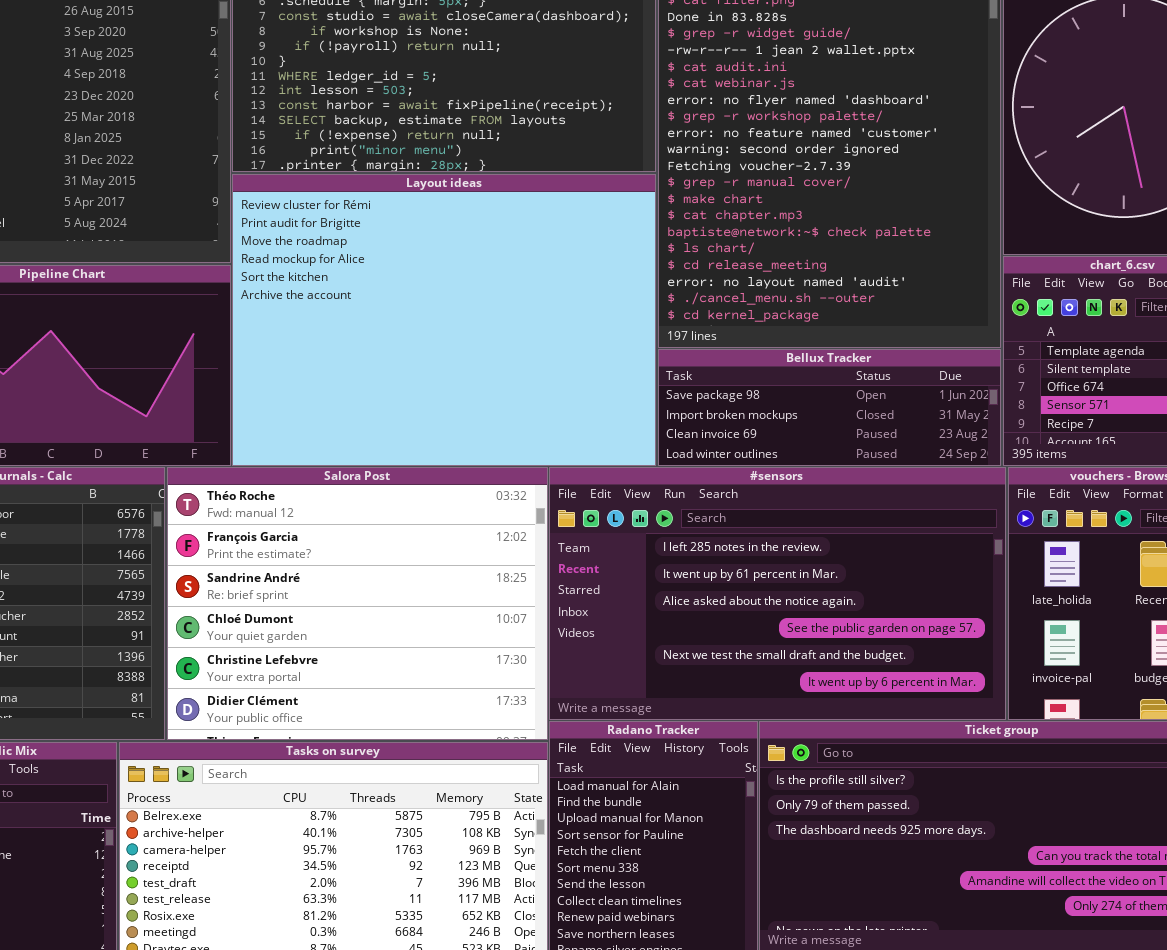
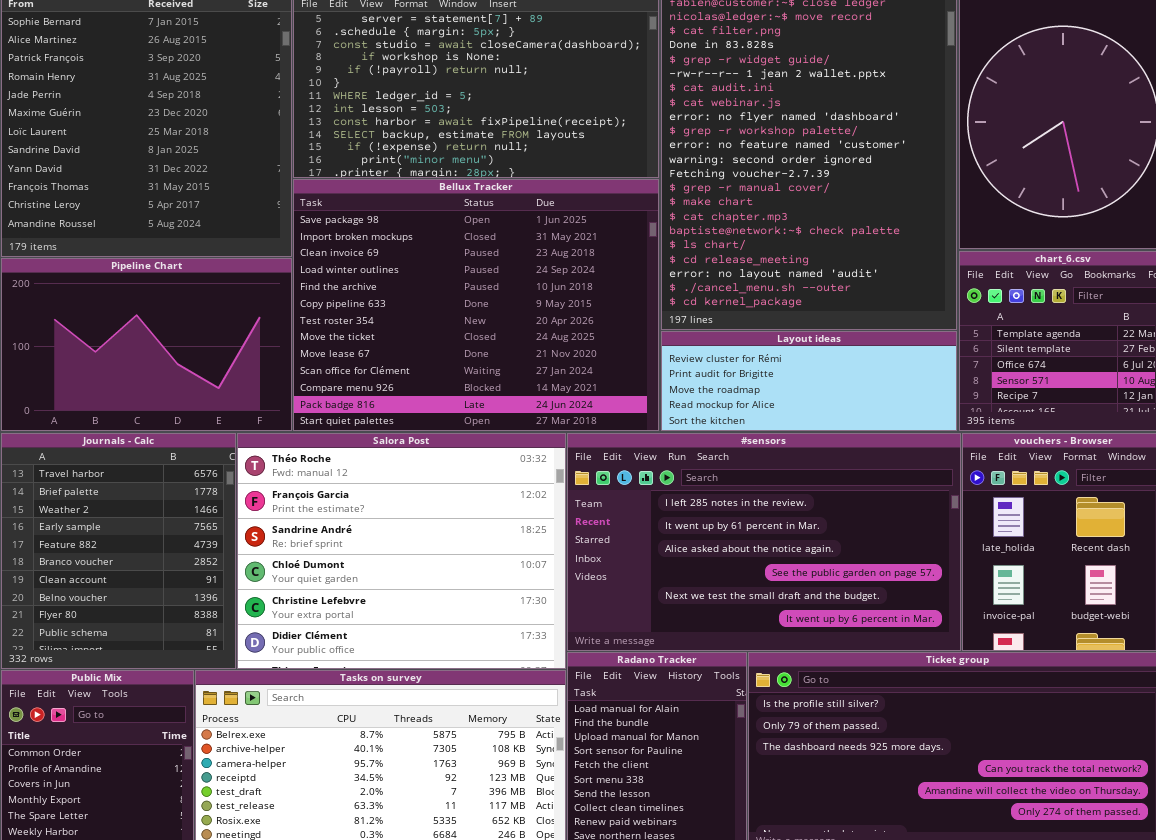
Layout ideas: [232,174,656,466] -> [661,331,957,431], moved, resized
Bellux Tracker: [658,349,1001,466] -> [293,179,659,431], moved, resized

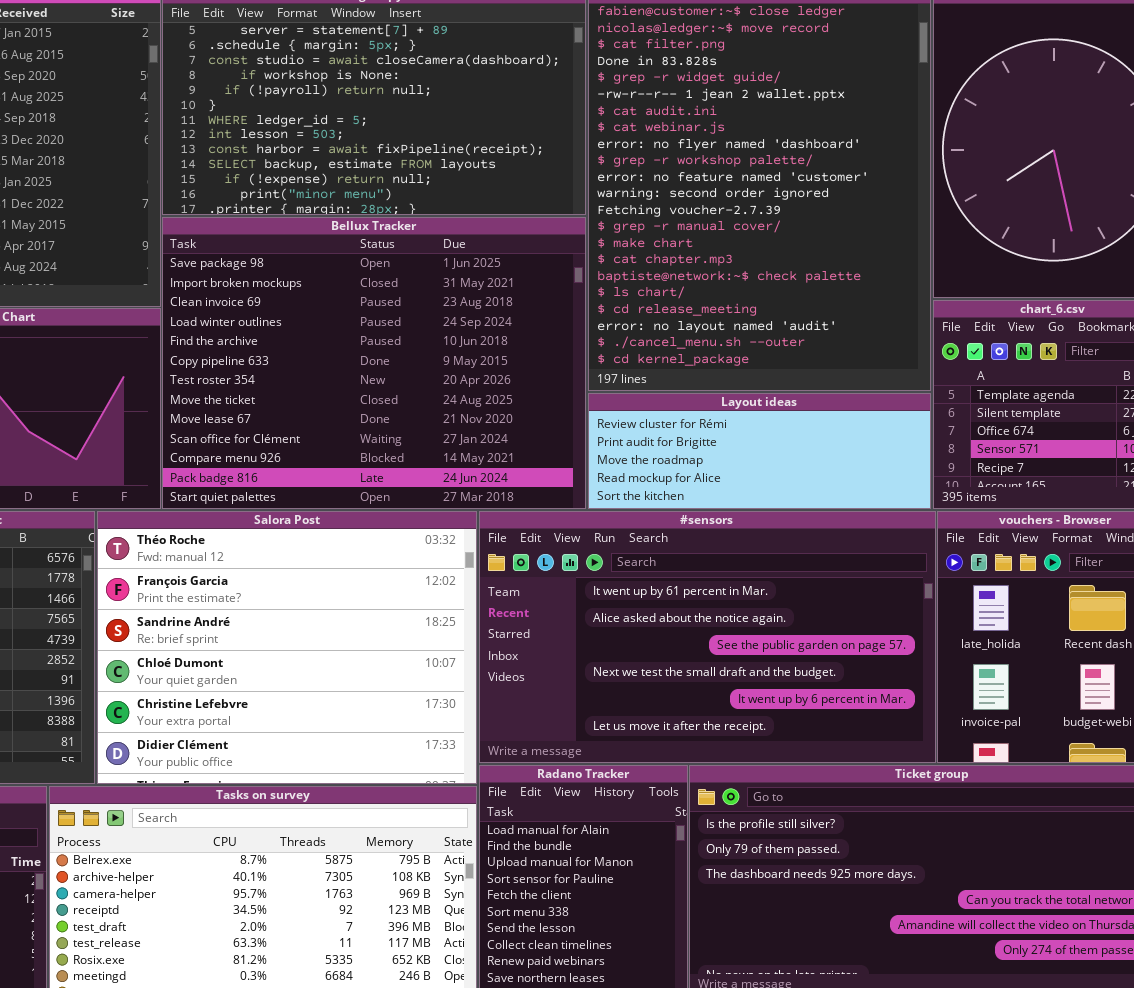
#sensors: [567,433,961,651] -> [479,511,936,763], scrolled down 1 row

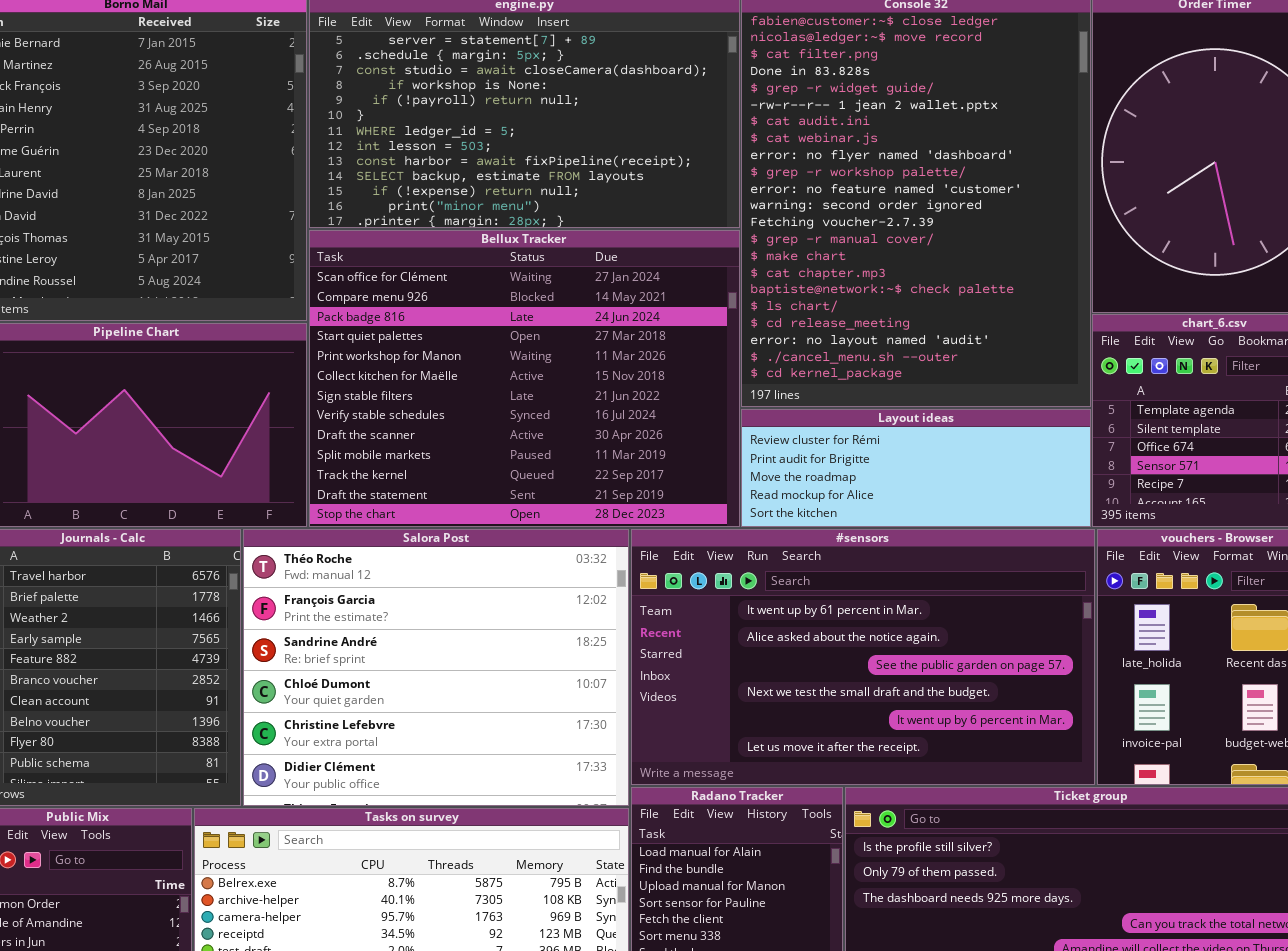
Bellux Tracker: [162,217,586,509] -> [309,230,740,527], scrolled down 9 rows

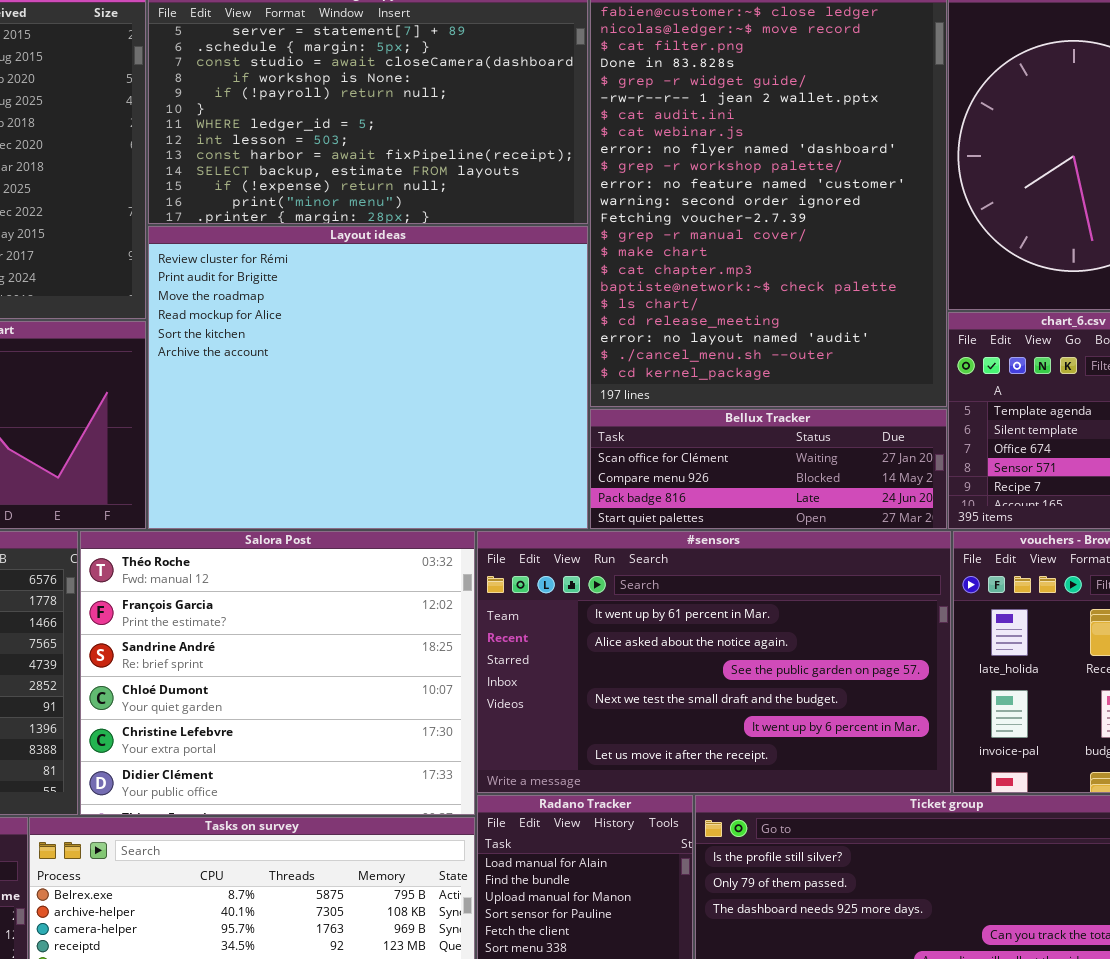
Bellux Tracker: [309,230,740,527] -> [590,409,947,529], moved, resized
Layout ideas: [741,409,1091,527] -> [148,226,588,529], moved, resized

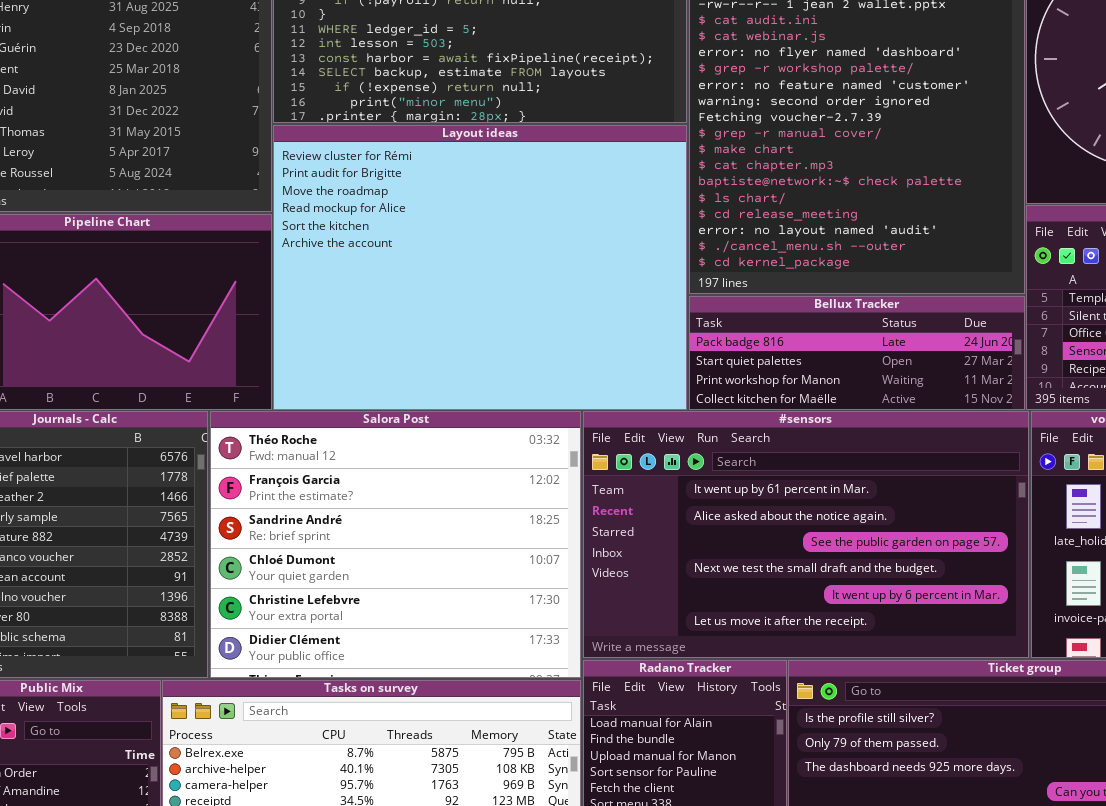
Bellux Tracker: [590,409,947,529] -> [689,296,1025,410], scrolled down 2 rows

